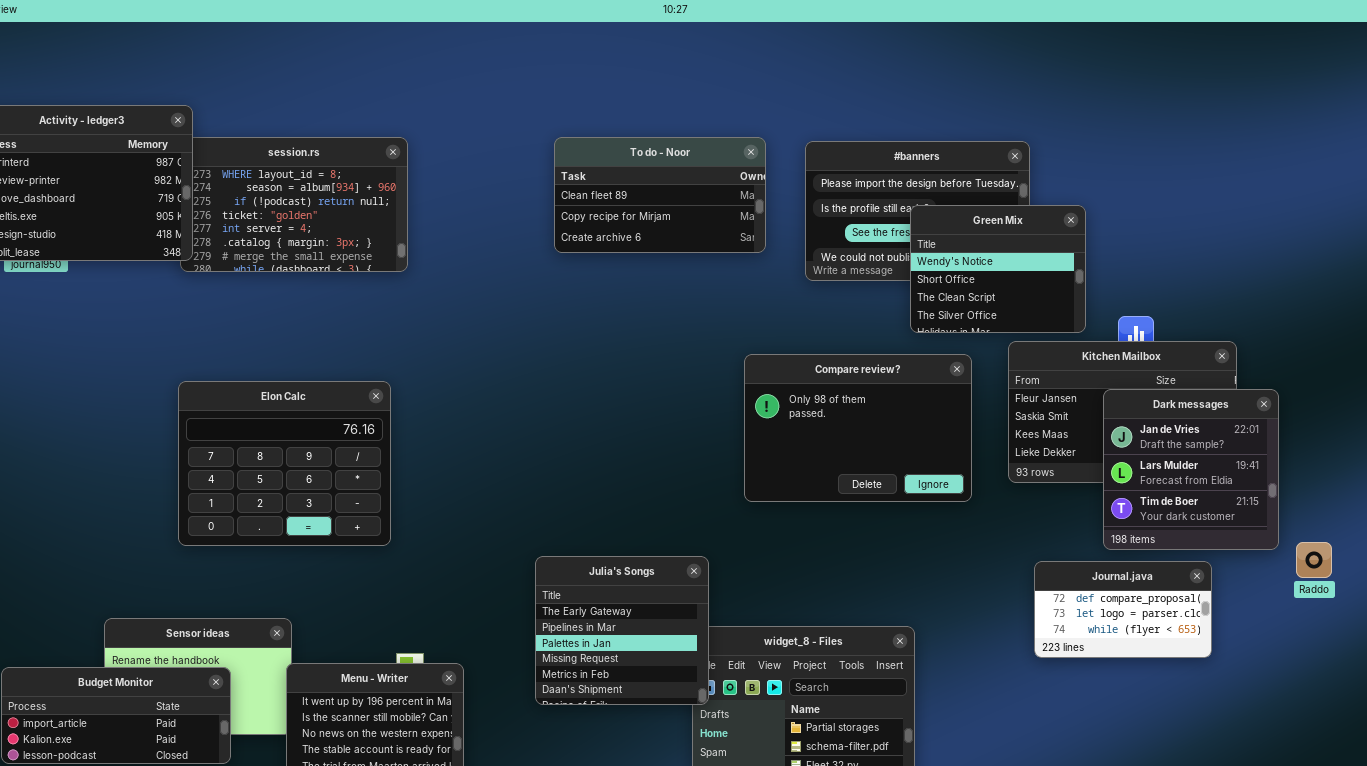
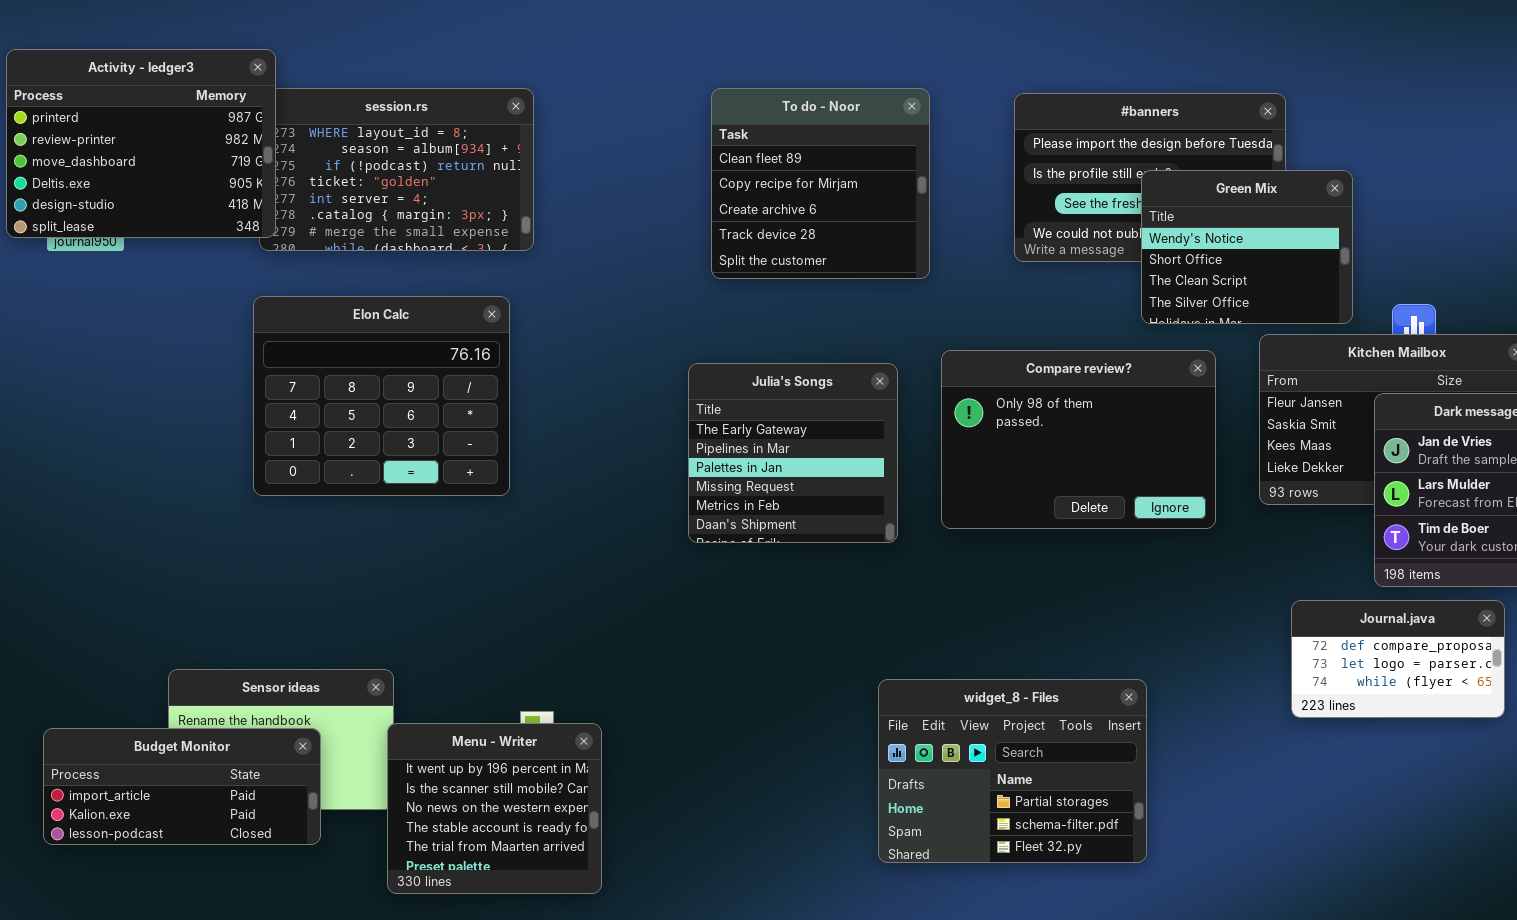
To do - Noor: [554,137,766,253] -> [711,88,930,279], resized
Elon Calc: [178,381,391,546] -> [253,296,510,496], moved
Julia's Songs: [535,556,709,705] -> [688,363,898,543], moved

